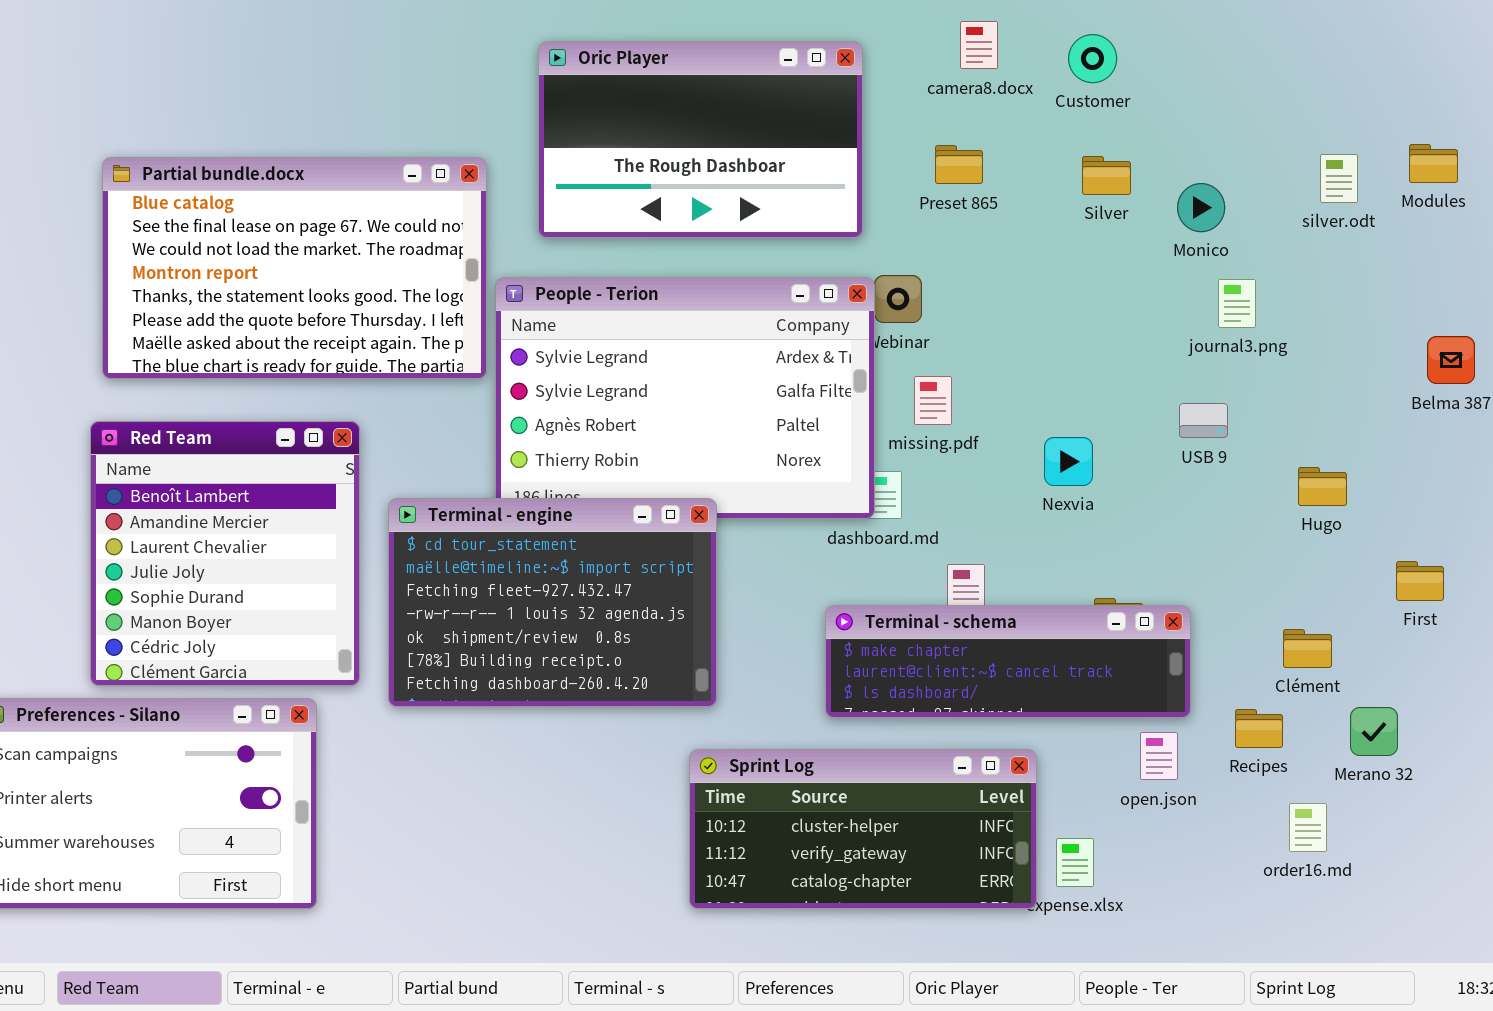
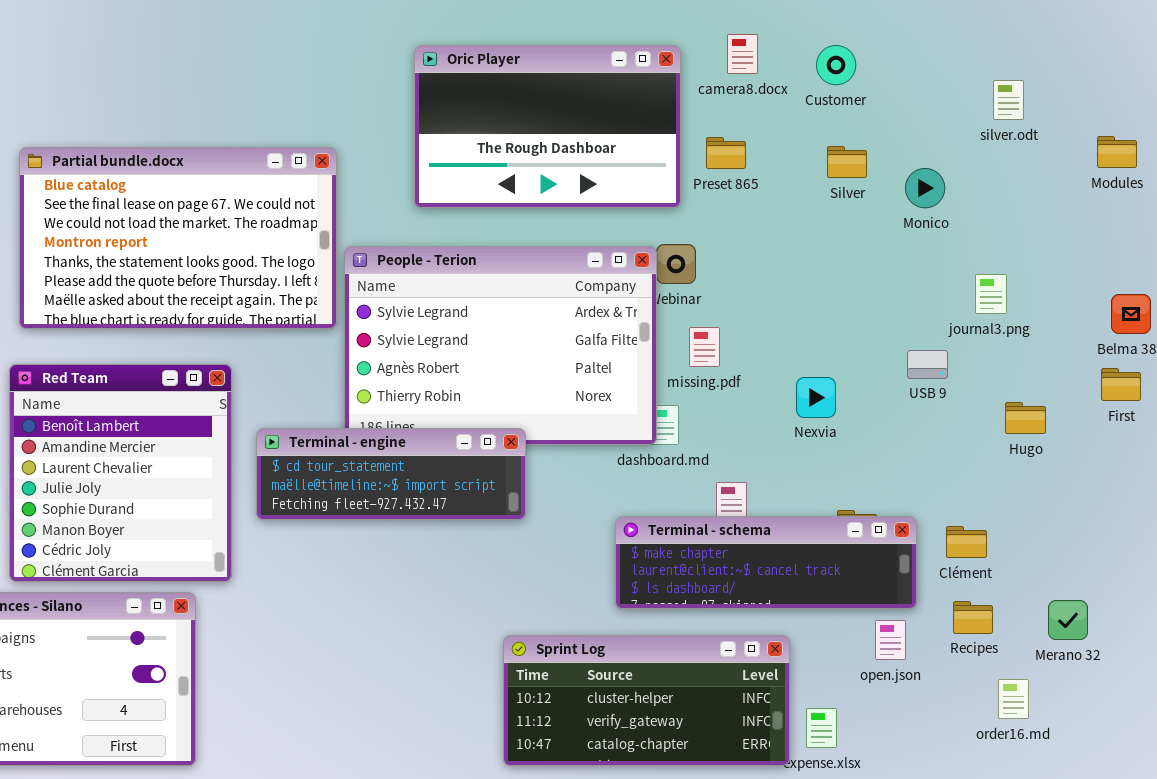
Oric Player: [538,41,863,238] -> [414,45,681,208], moved
silver.odt: [1320,154,1358,203] -> [993,80,1024,120], moved
journal3.png: [1218,279,1256,328] -> [975,274,1007,314], moved
Terminal - engine: [388,498,717,707] -> [256,428,526,520], resized
First: [1396,561,1444,601] -> [1101,368,1141,401], moved
Clément: [1283,629,1332,668] -> [946,526,987,558], moved

